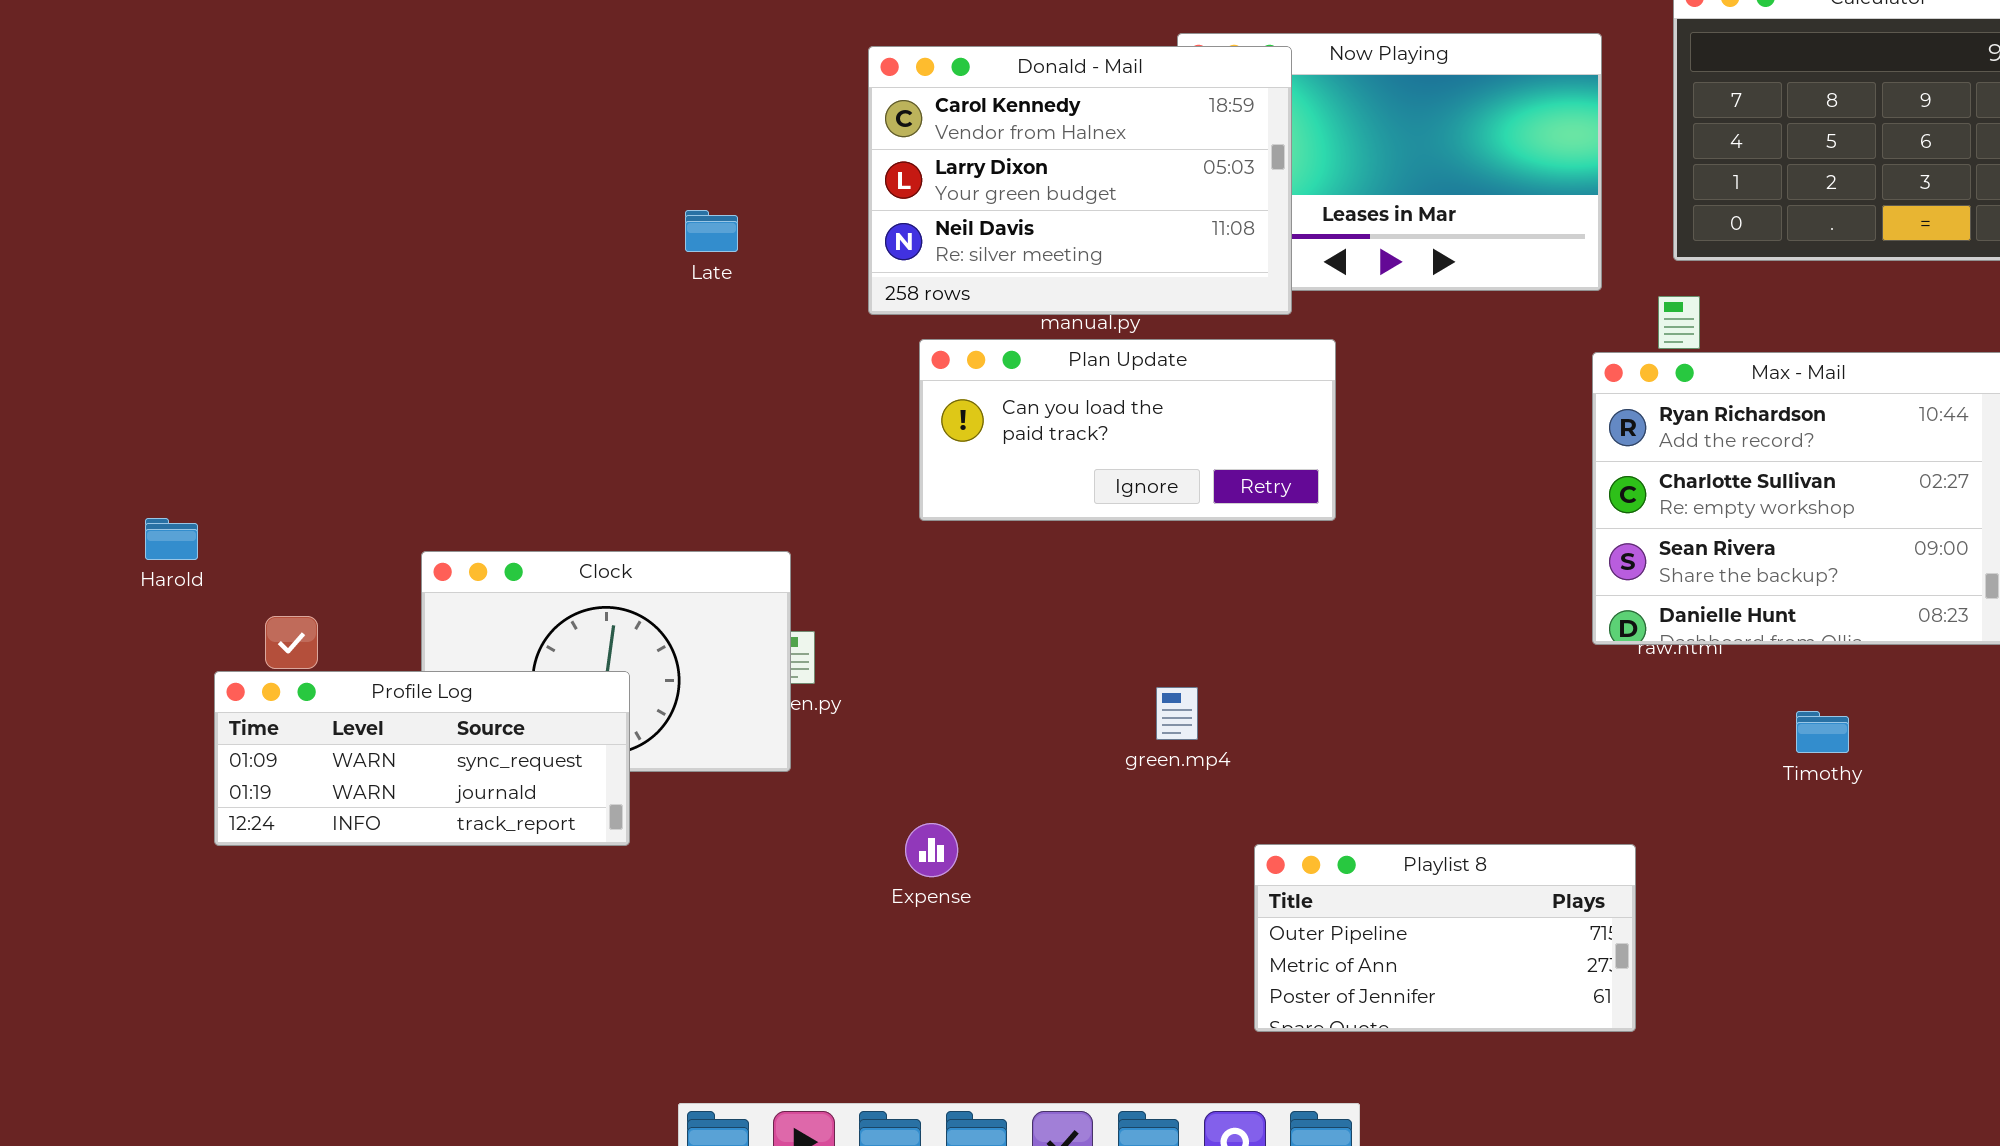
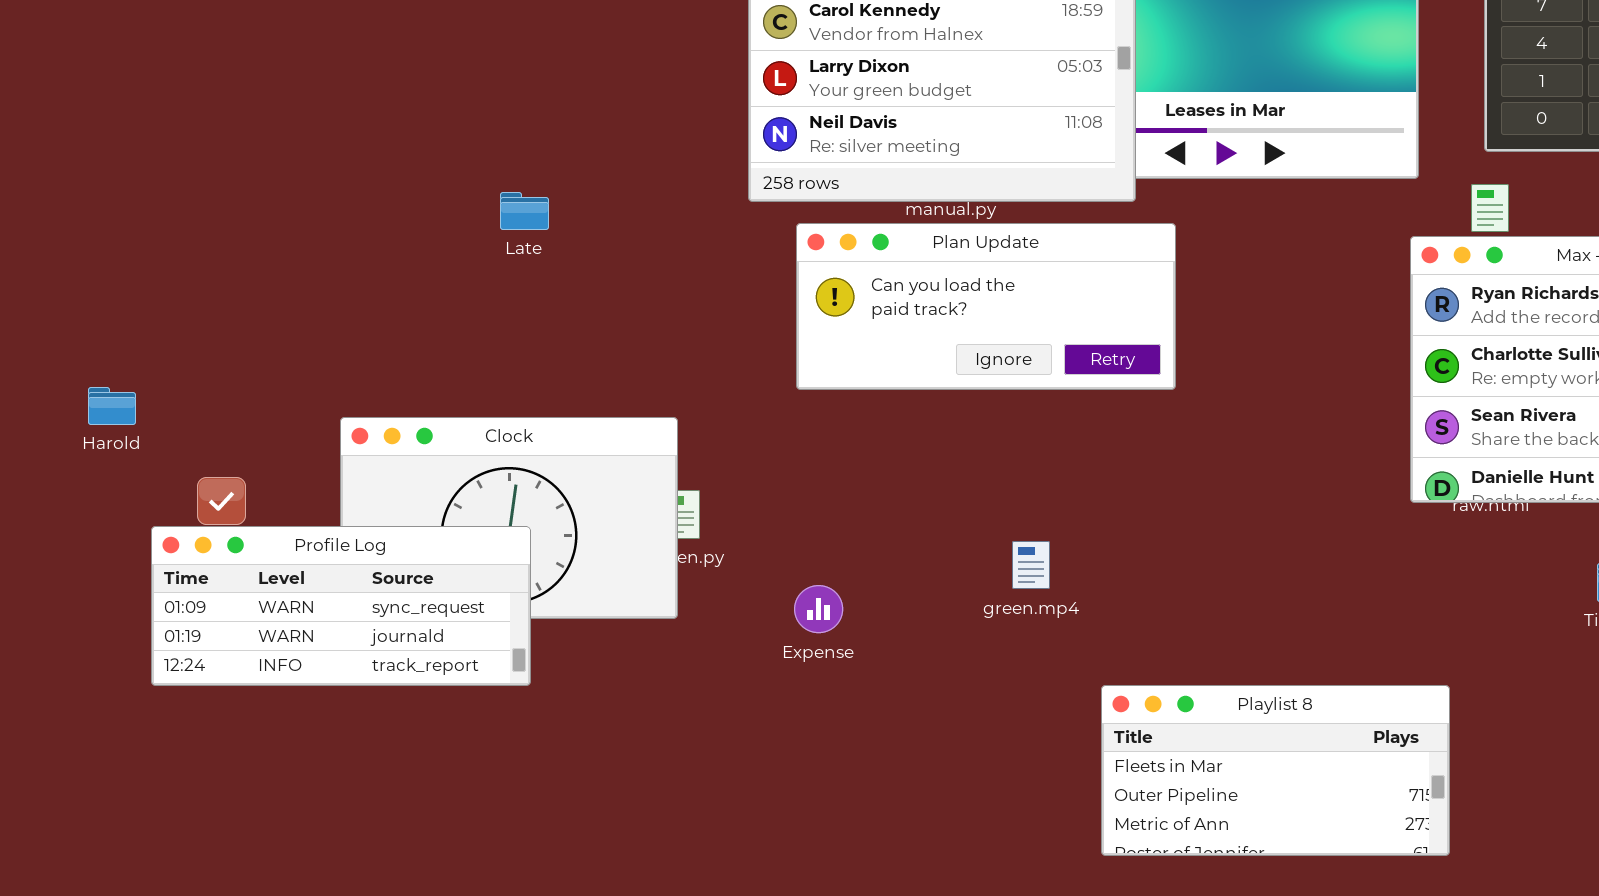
Late: [685,210,738,252] -> [500,192,549,230], moved
Expense: [905,823,958,877] -> [794,585,843,633], moved
Playlist 8: [1254,844,1636,1032] -> [1101,685,1450,856], scrolled up 1 row

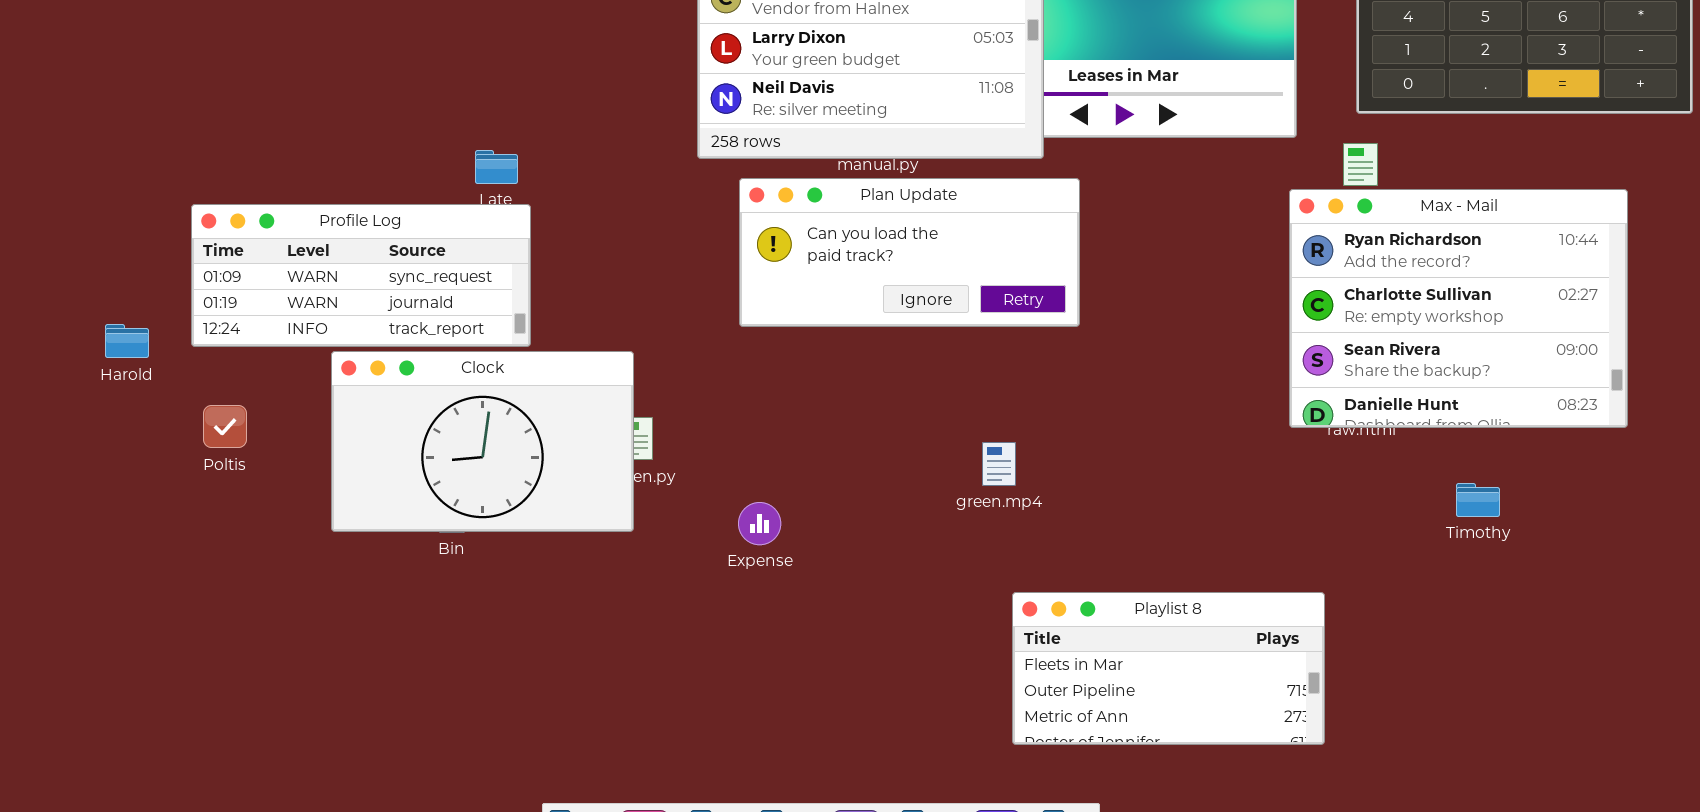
Profile Log: [151,526,531,686] -> [191,204,531,347], moved
green.mp4: [1012,541,1050,589] -> [982,442,1016,486], moved

